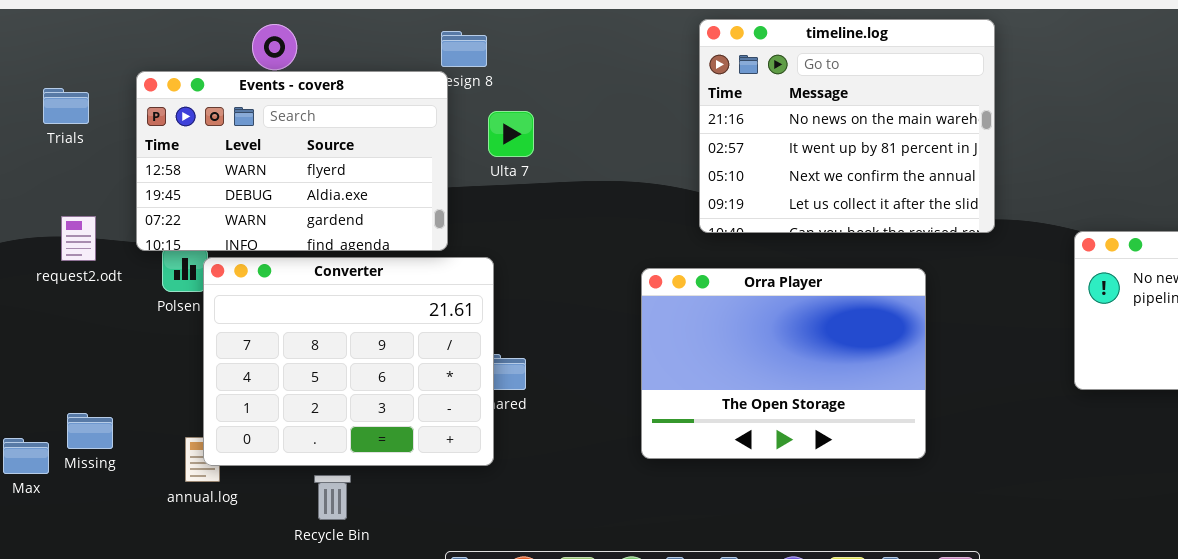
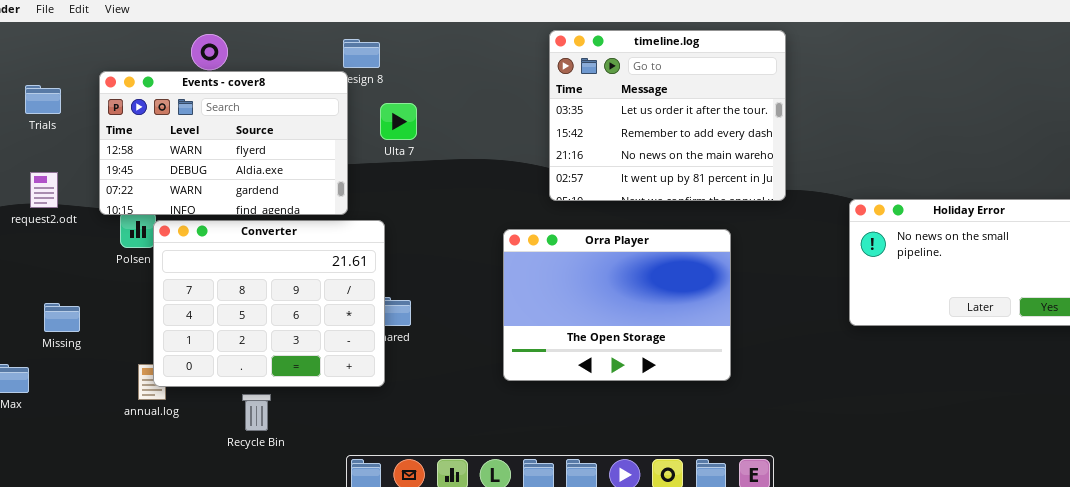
timeline.log: [699,19,995,233] -> [549,30,786,201], scrolled up 2 rows
request2.odt: [61,216,96,261] -> [30,172,58,208], moved
Missing: [67,413,113,449] -> [44,303,80,332], moved

